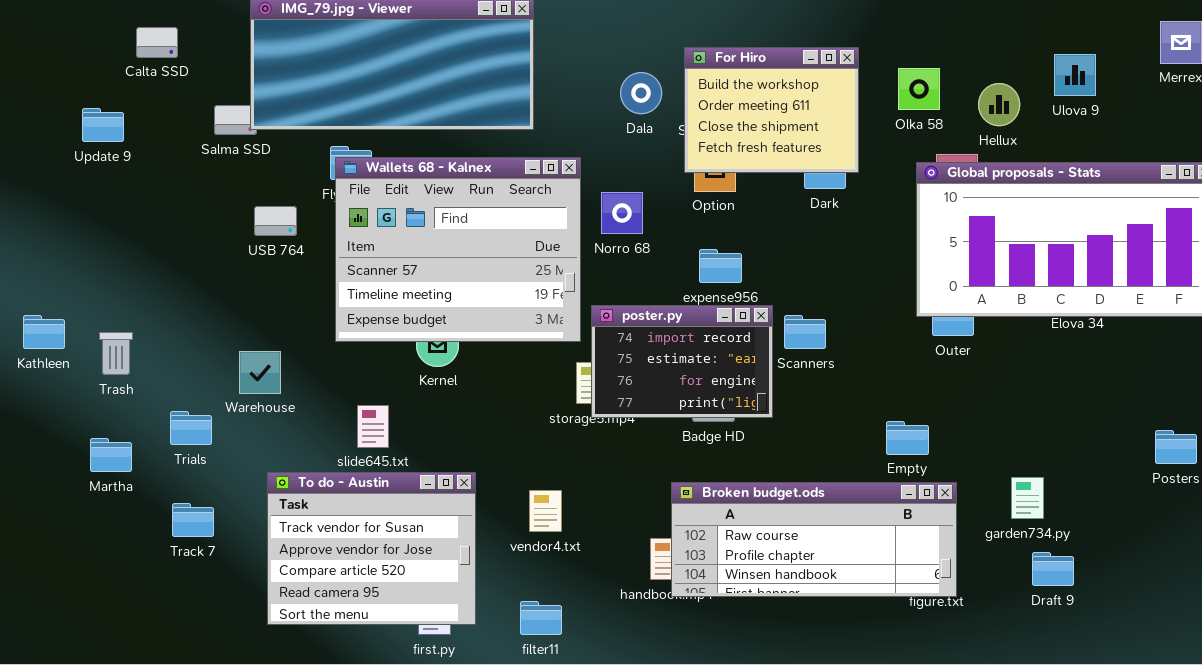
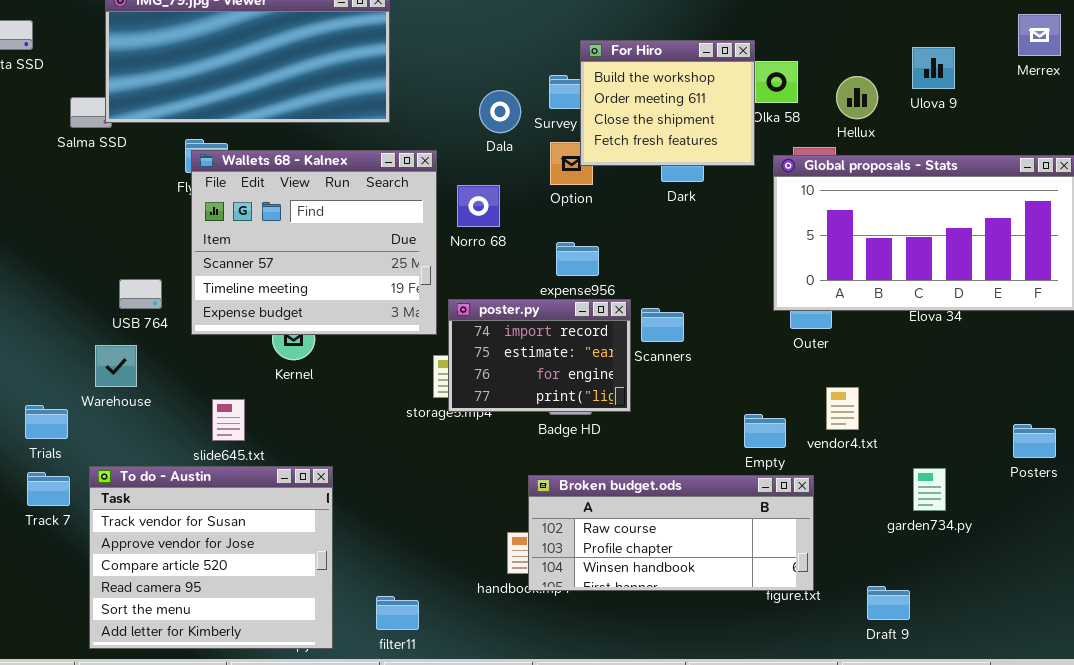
For Hiro: [684,47,859,173] -> [580,40,755,166], moved
Dala: [620,72,662,114] -> [479,90,521,133], moved
USB 764: [254,206,297,236] -> [119,279,162,309], moved
To do - Austin: [267,472,476,625] -> [89,466,333,649], resized
garden734.py: [1011,477,1044,519] -> [913,468,946,511], moved
vendor4.txt: [529,490,562,532] -> [826,387,859,430], moved
Track 7: [172,503,214,537] -> [27,472,70,506], moved
Draft 9: [1032,552,1074,586] -> [867,586,910,620], moved

